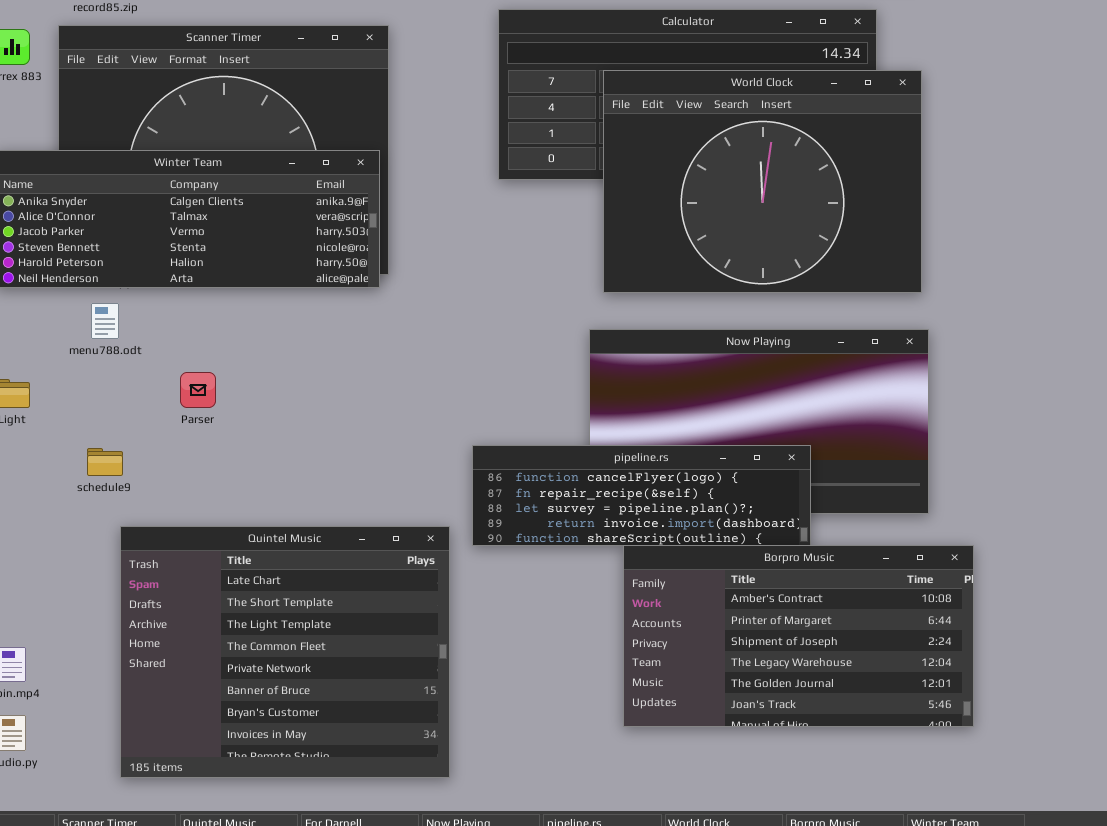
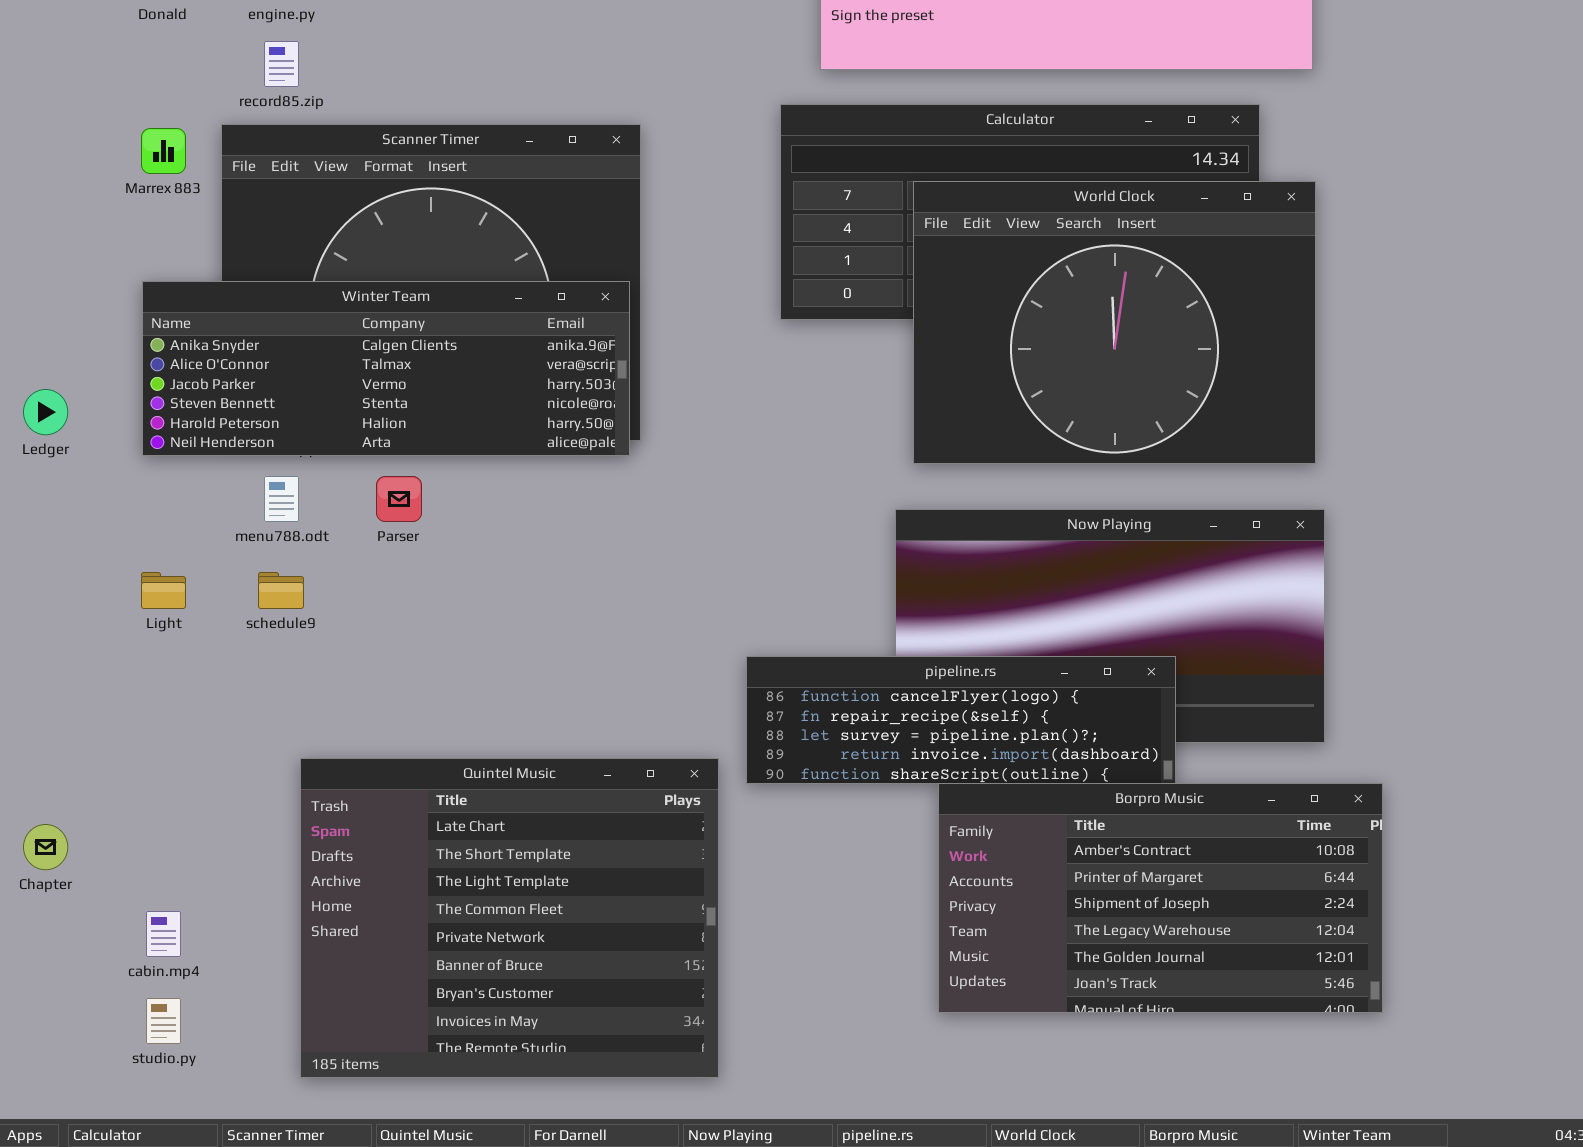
Parser: [180,372,216,408] -> [376,476,422,522], moved
schedule9: [87,448,123,476] -> [258,572,304,609], moved

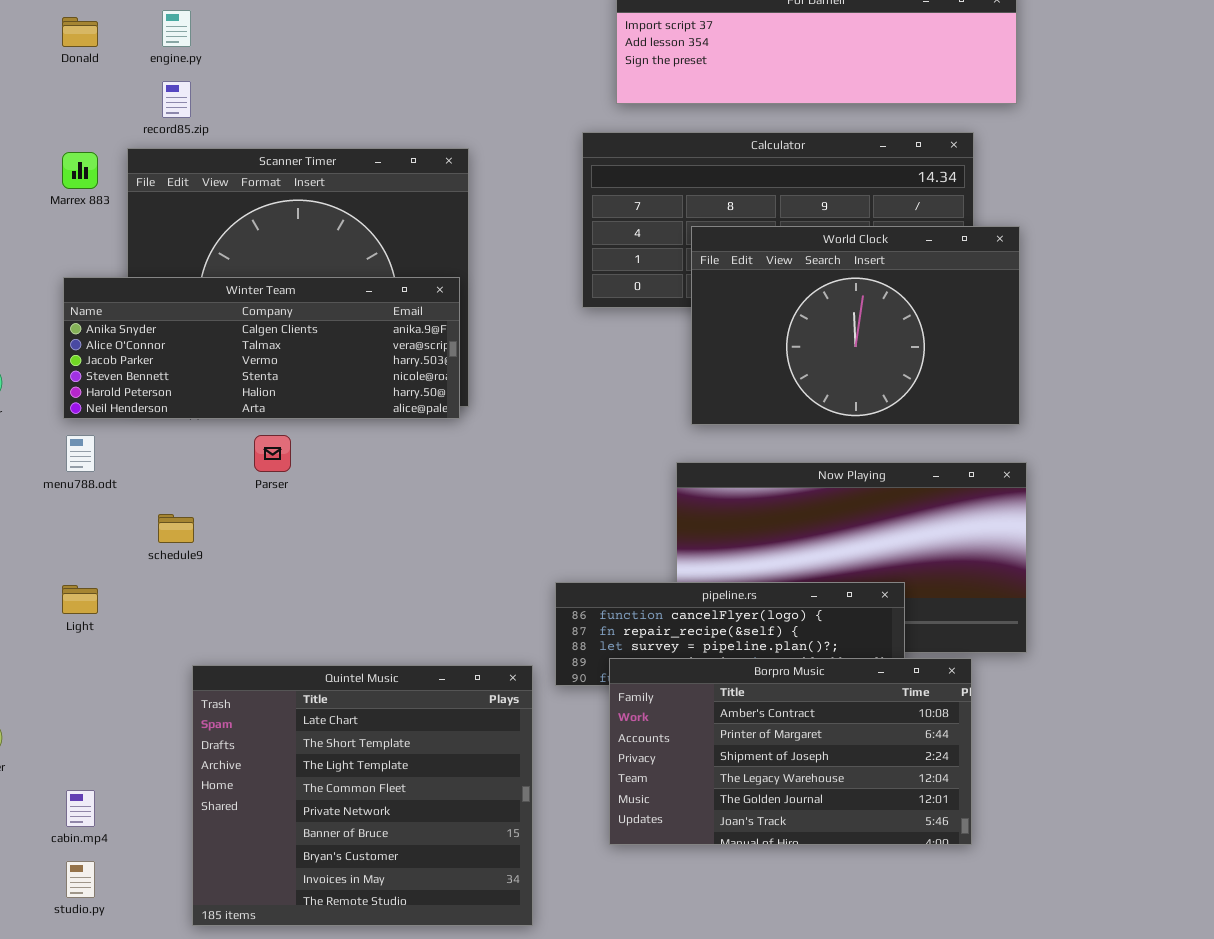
World Clock: [913,181,1316,464] -> [691,226,1020,425], resized
menu788.odt: [264,476,299,522] -> [66,435,95,472], moved
Light: [141,572,186,609] -> [62,585,98,614], moved
Borpro Music: [938,783,1383,1013] -> [609,658,972,845], moved

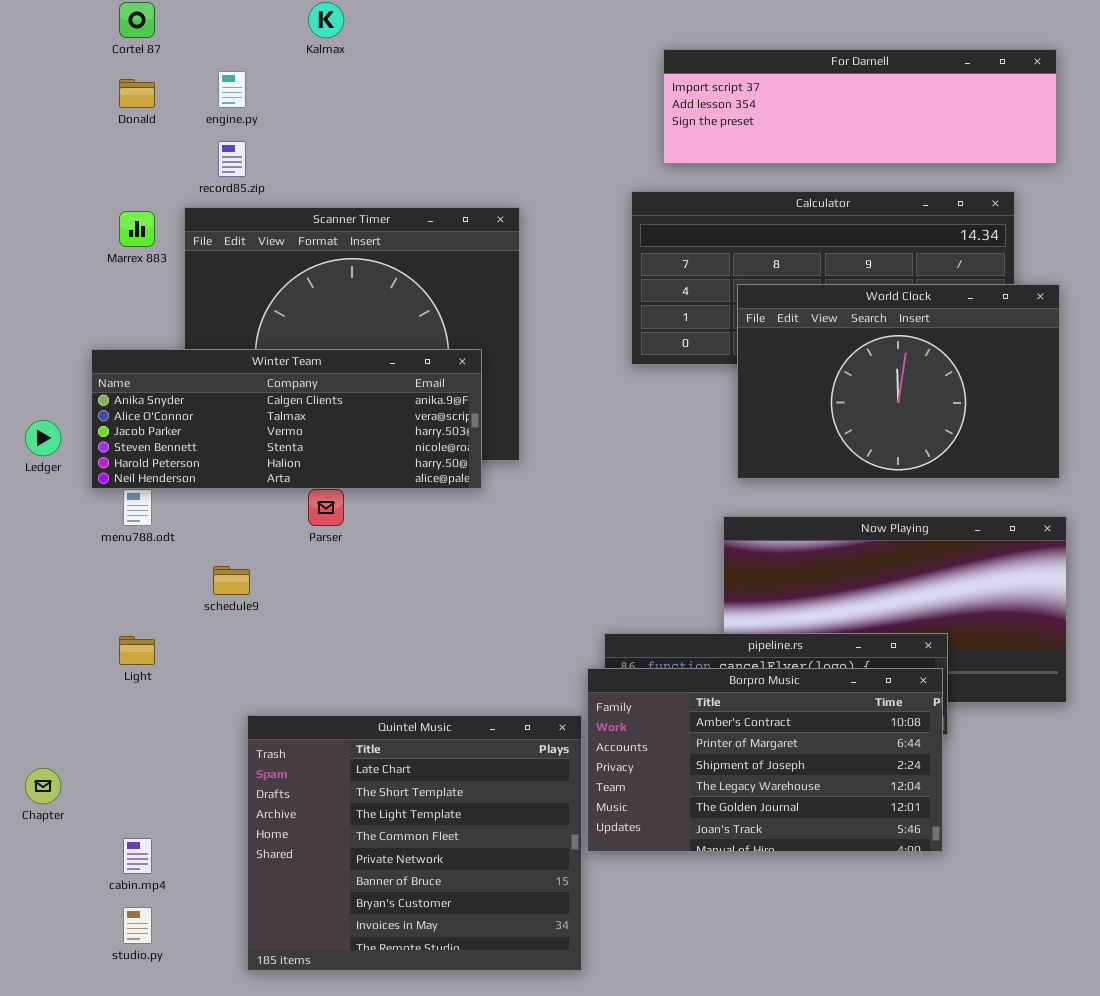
Winter Team: [63,277,460,419] -> [91,349,482,489], moved
Borpro Music: [609,658,972,845] -> [587,668,943,852], moved

